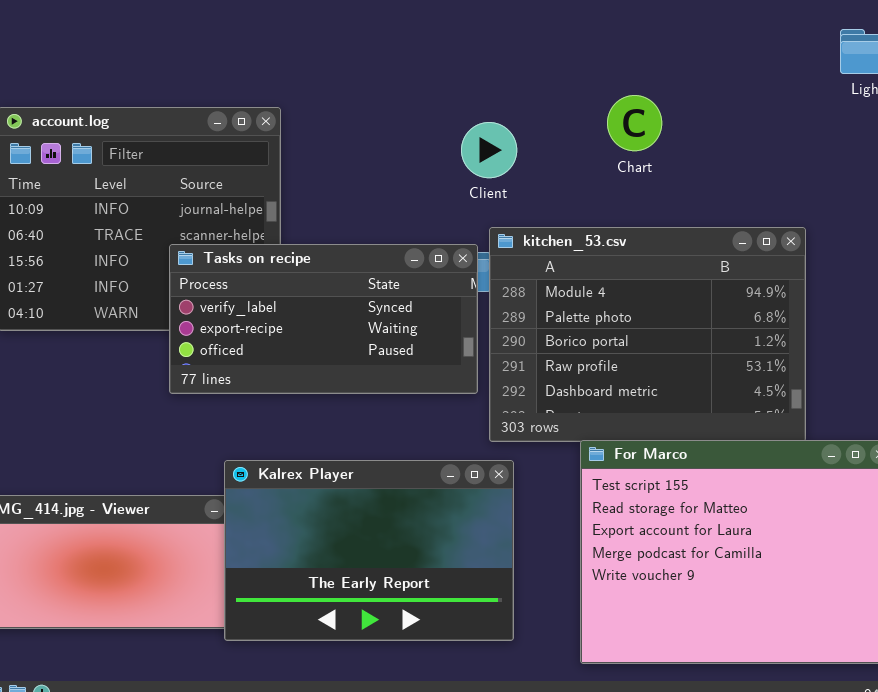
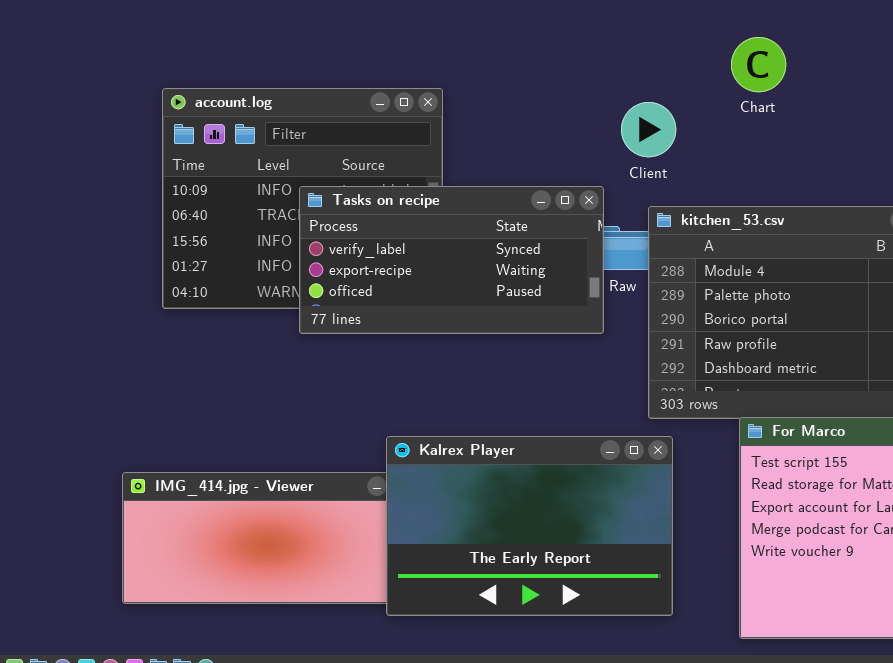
Chart: [607,95,662,151] -> [731,37,786,92], moved
Tasks on recipe: [169,244,478,394] -> [299,186,604,334], moved

